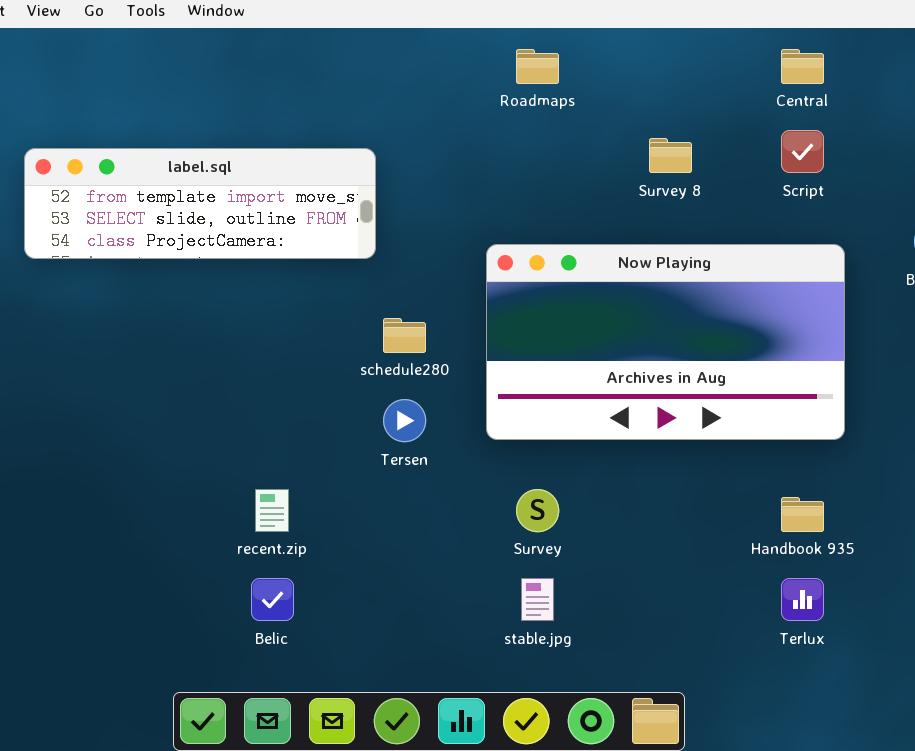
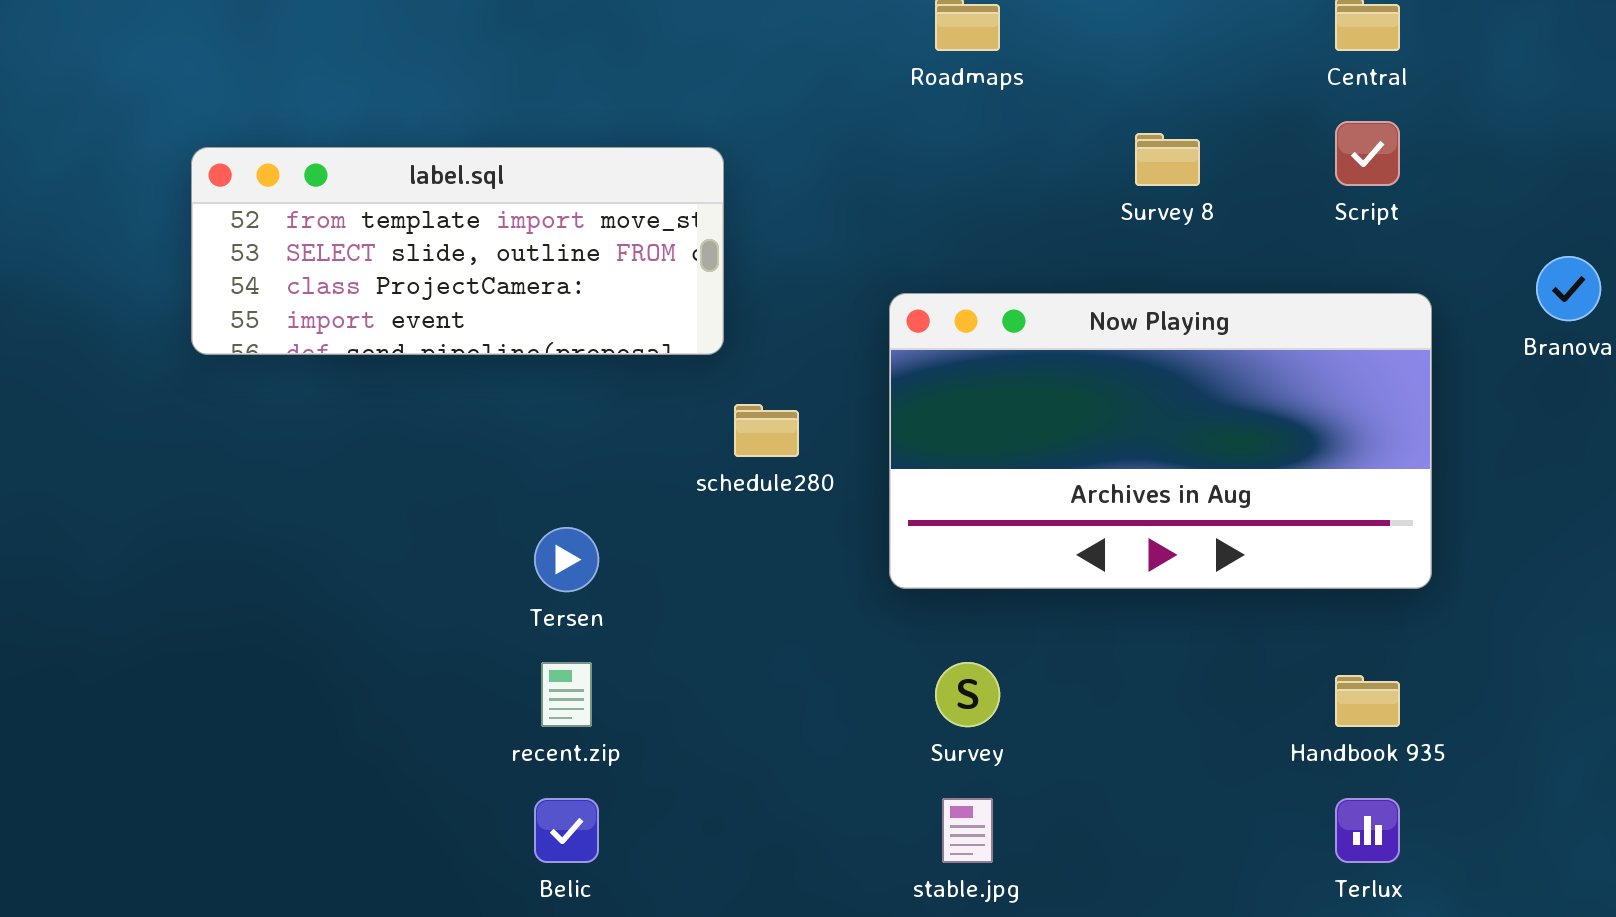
label.sql: [24,148,376,259] -> [191,147,724,355], resized
Tersen: [383,399,426,442] -> [534,527,599,592], moved

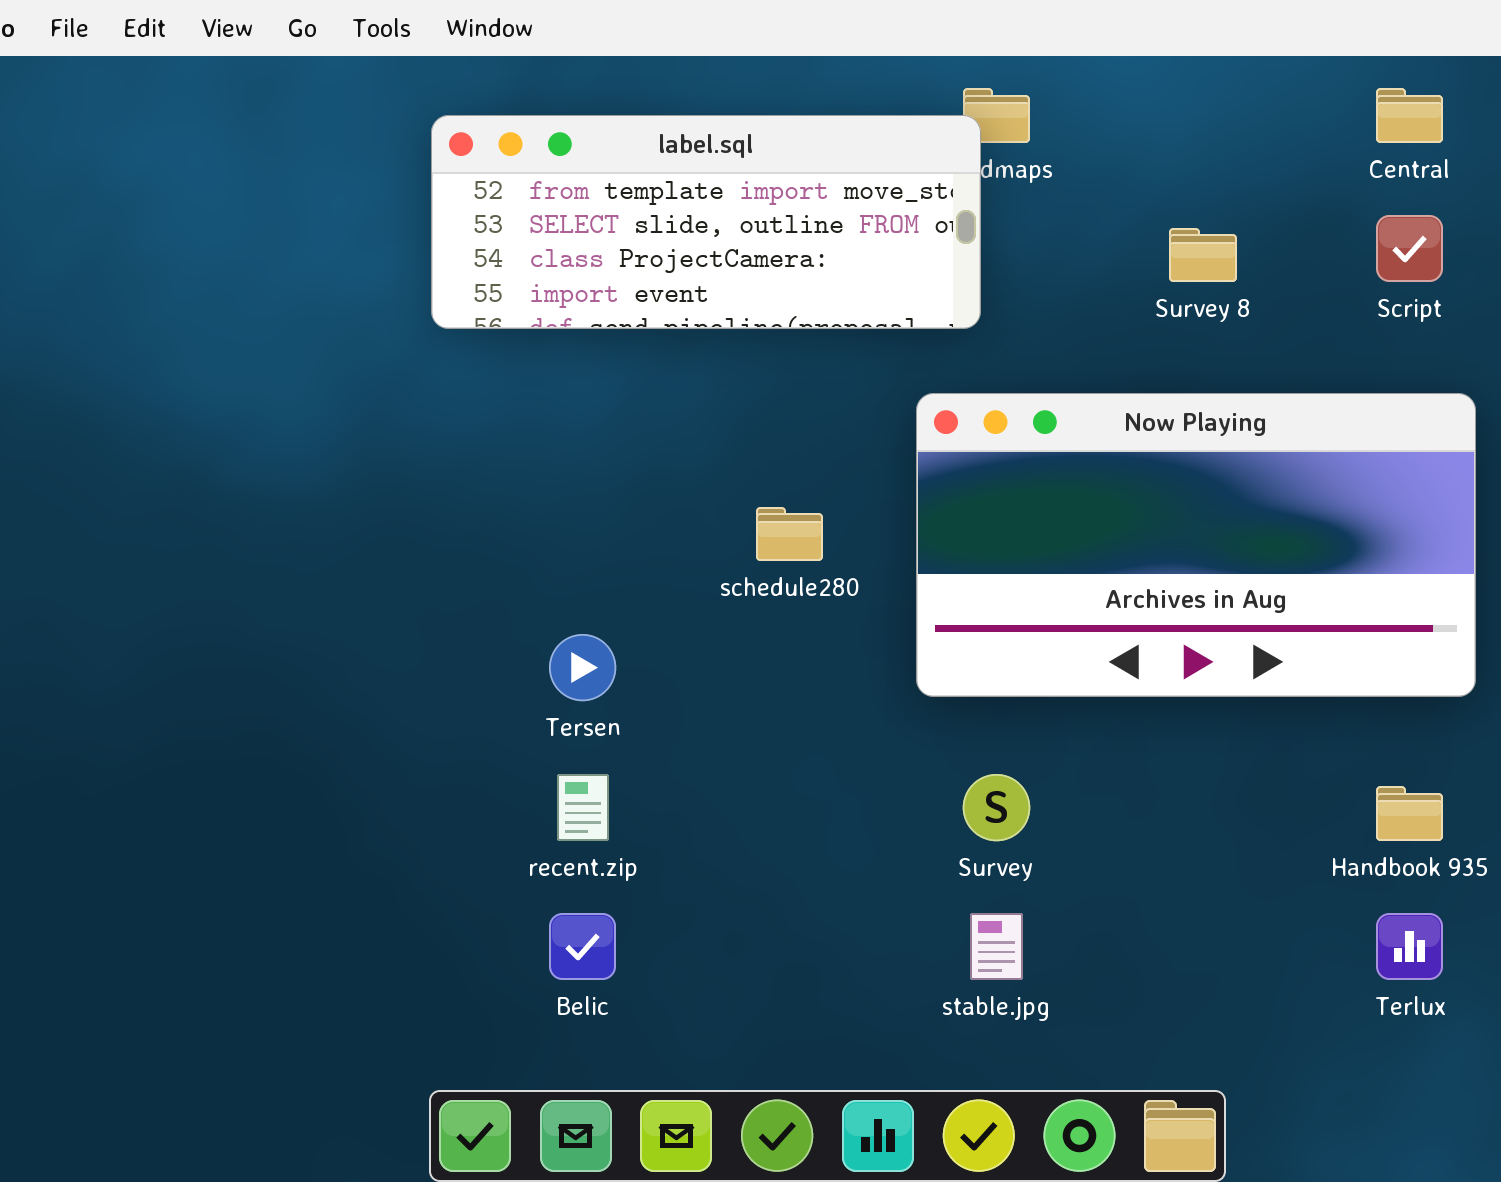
label.sql: [191,147,724,355] -> [431,115,981,329], moved

